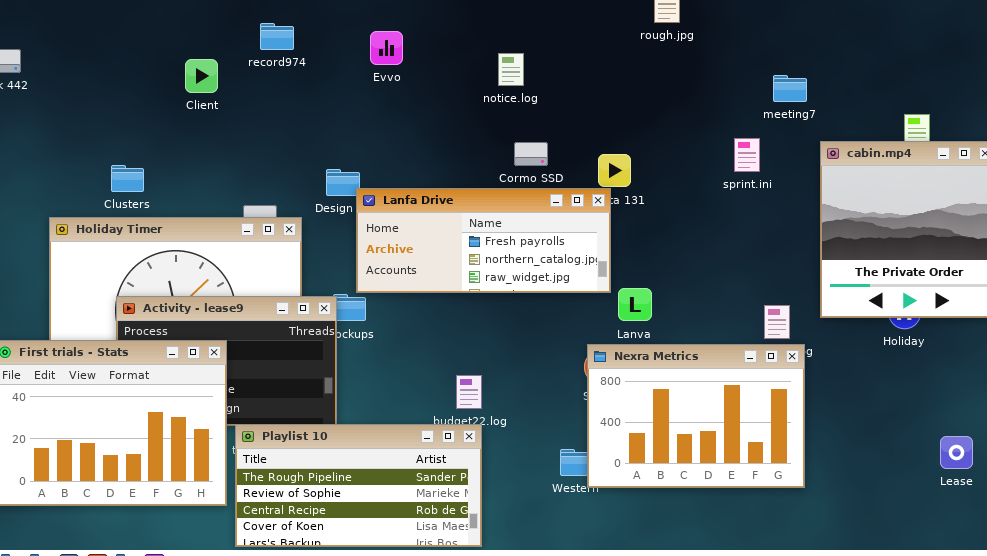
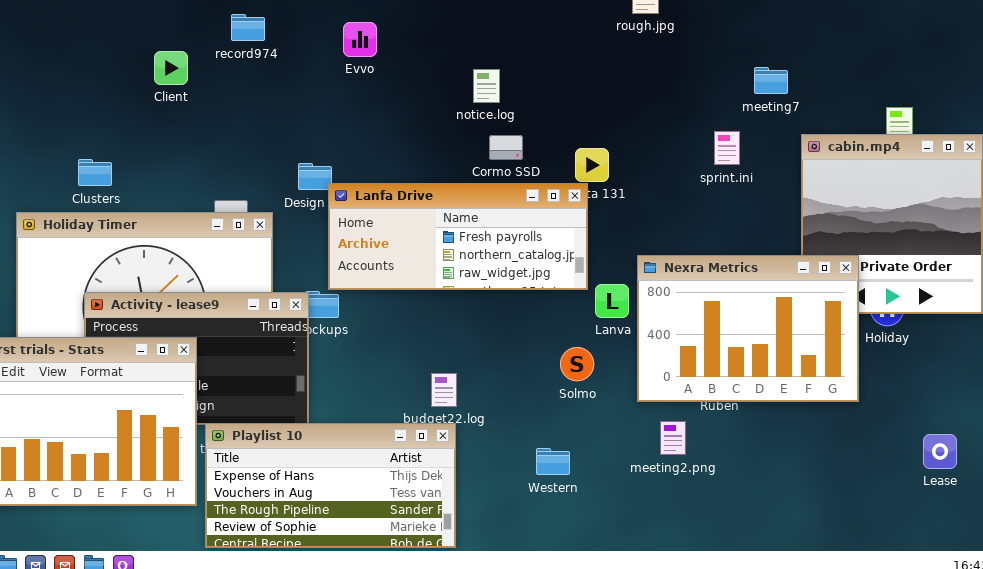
notice.log: [498,53,524,86] -> [473,69,500,103], moved
Nexra Metrics: [587,344,805,488] -> [637,255,859,402], moved
Playlist 10: [235,424,482,547] -> [205,423,456,548], scrolled up 2 rows

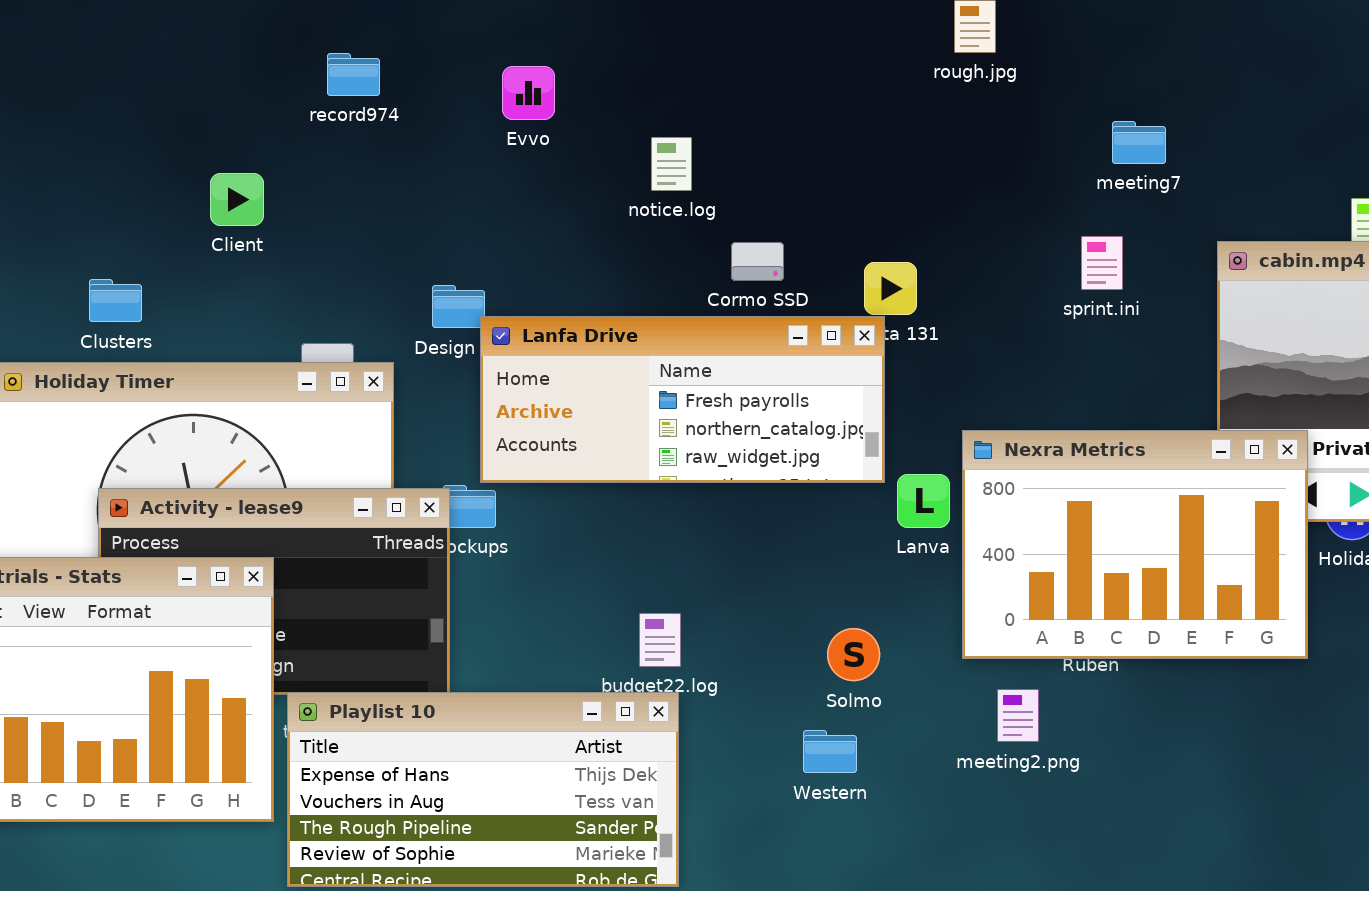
Client: [154,51,188,85] -> [210,173,264,226], moved
meeting7: [754,67,788,94] -> [1112,121,1166,164], moved
notice.log: [473,69,500,103] -> [651,137,692,191], moved
Solmo: [560,347,594,381] -> [827,628,880,681], moved

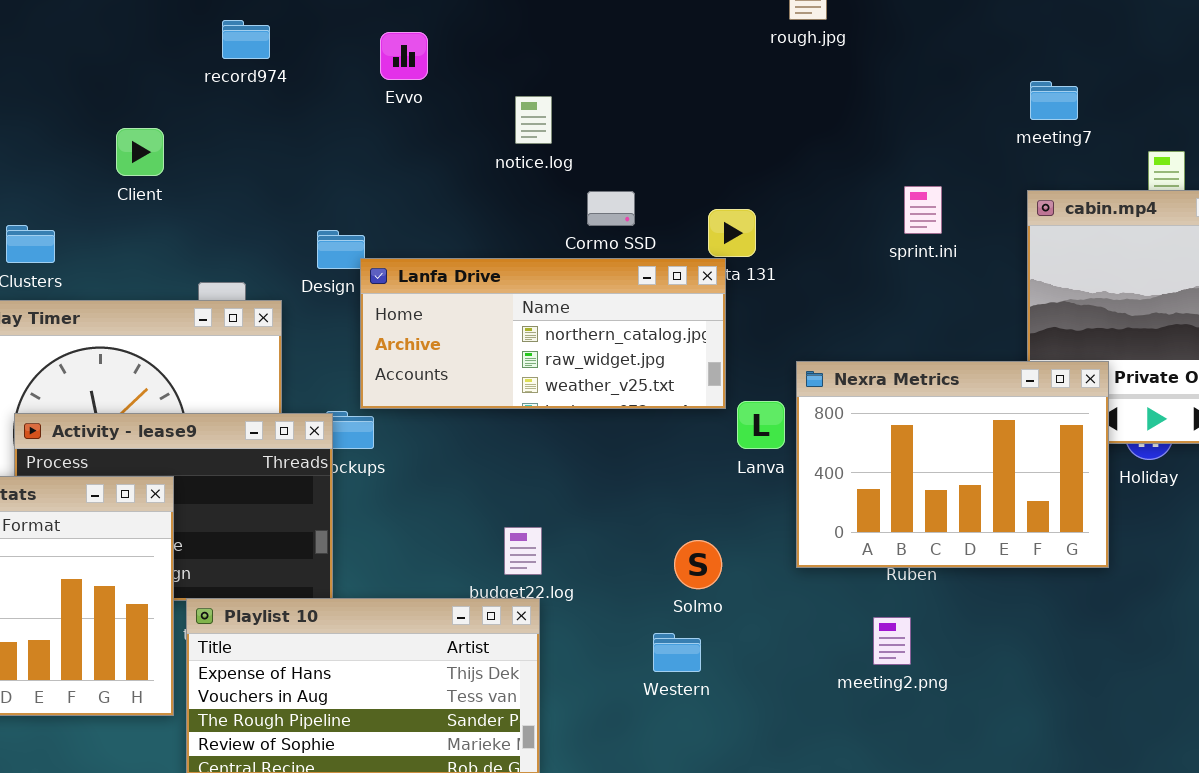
meeting7: [1112,121,1166,164] -> [1030,81,1078,120], moved
Lanfa Drive: [480,316,885,483] -> [360,258,726,409], scrolled down 1 row
meeting2.png: [997,689,1039,742] -> [873,617,911,665], moved

